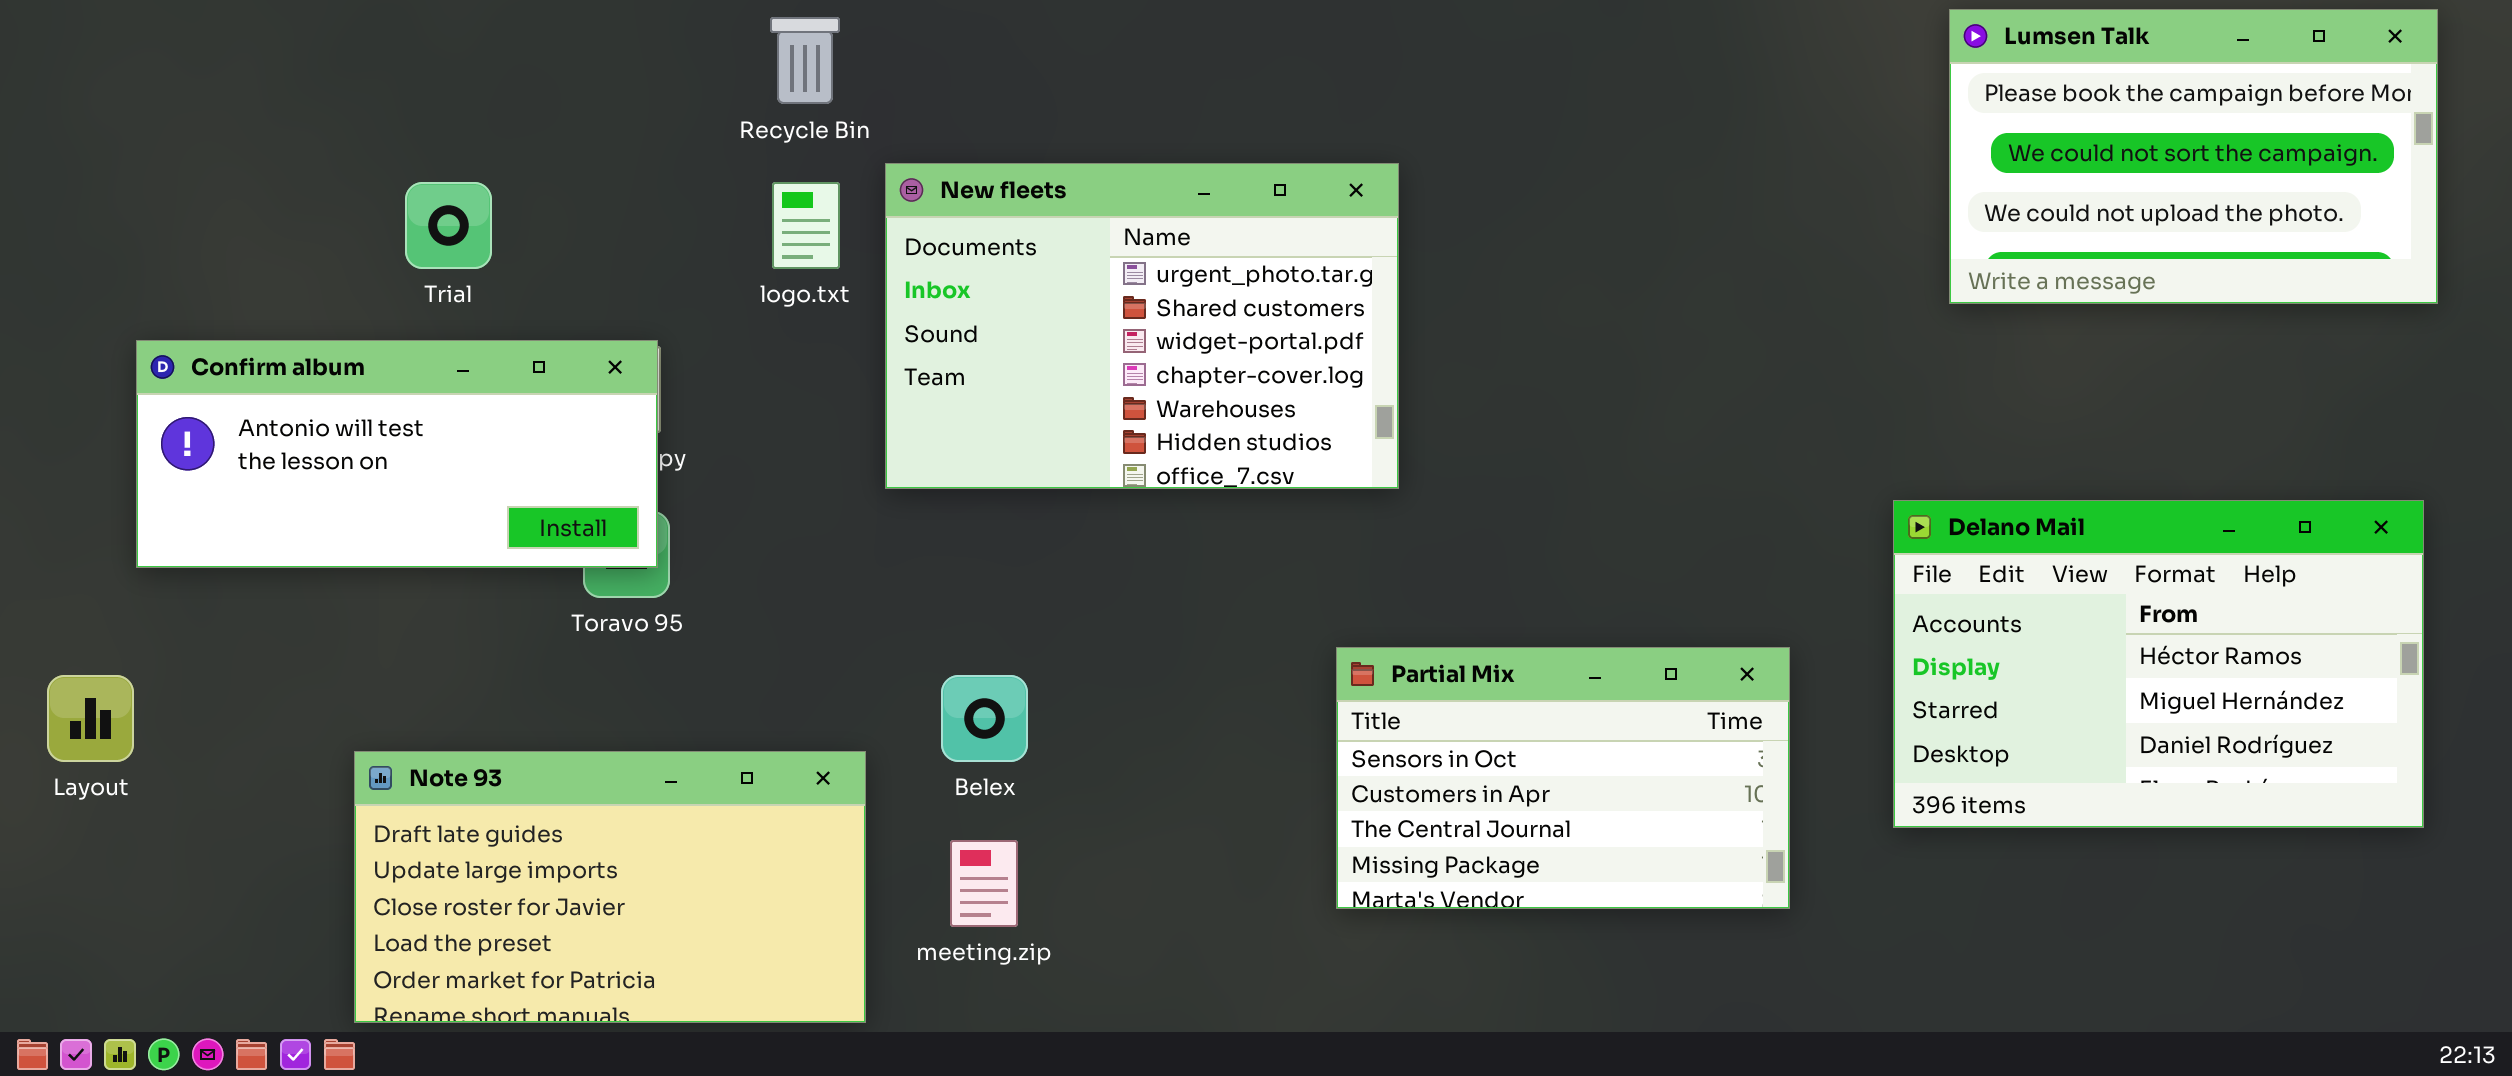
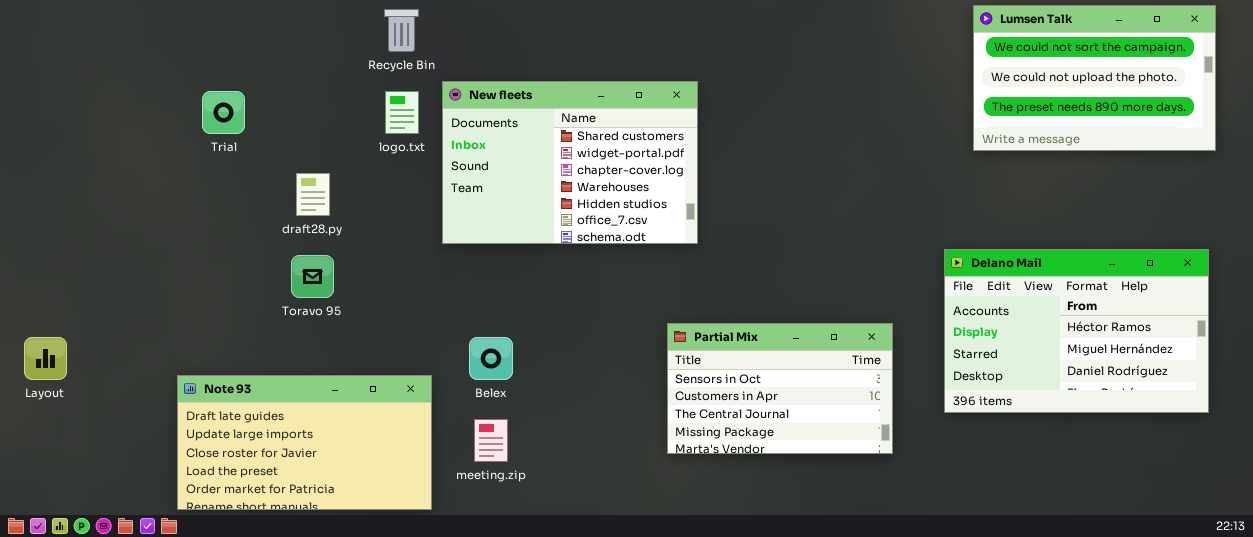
Lumsen Talk: [1949,9,2438,304] -> [973,5,1216,151], scrolled down 1 row
New fleets: [885,163,1399,489] -> [442,81,698,244], scrolled down 1 row
Confirm album: [136,340,658,568] -> none, closed

